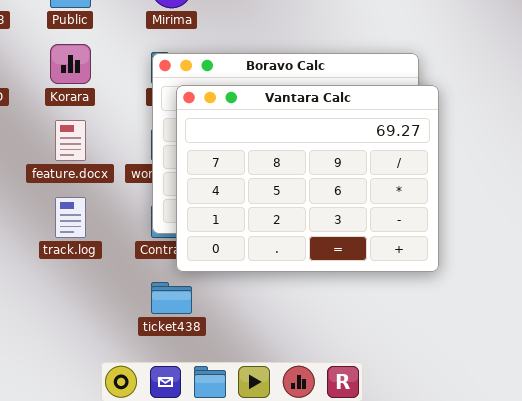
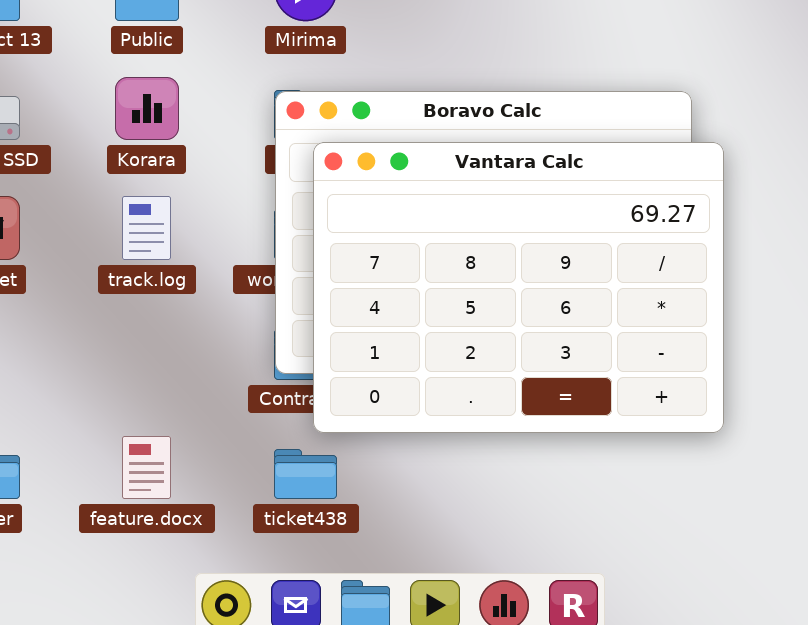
feature.docx: [55,120,86,161] -> [122,436,171,499], moved
track.log: [55,197,86,238] -> [122,196,171,260], moved

